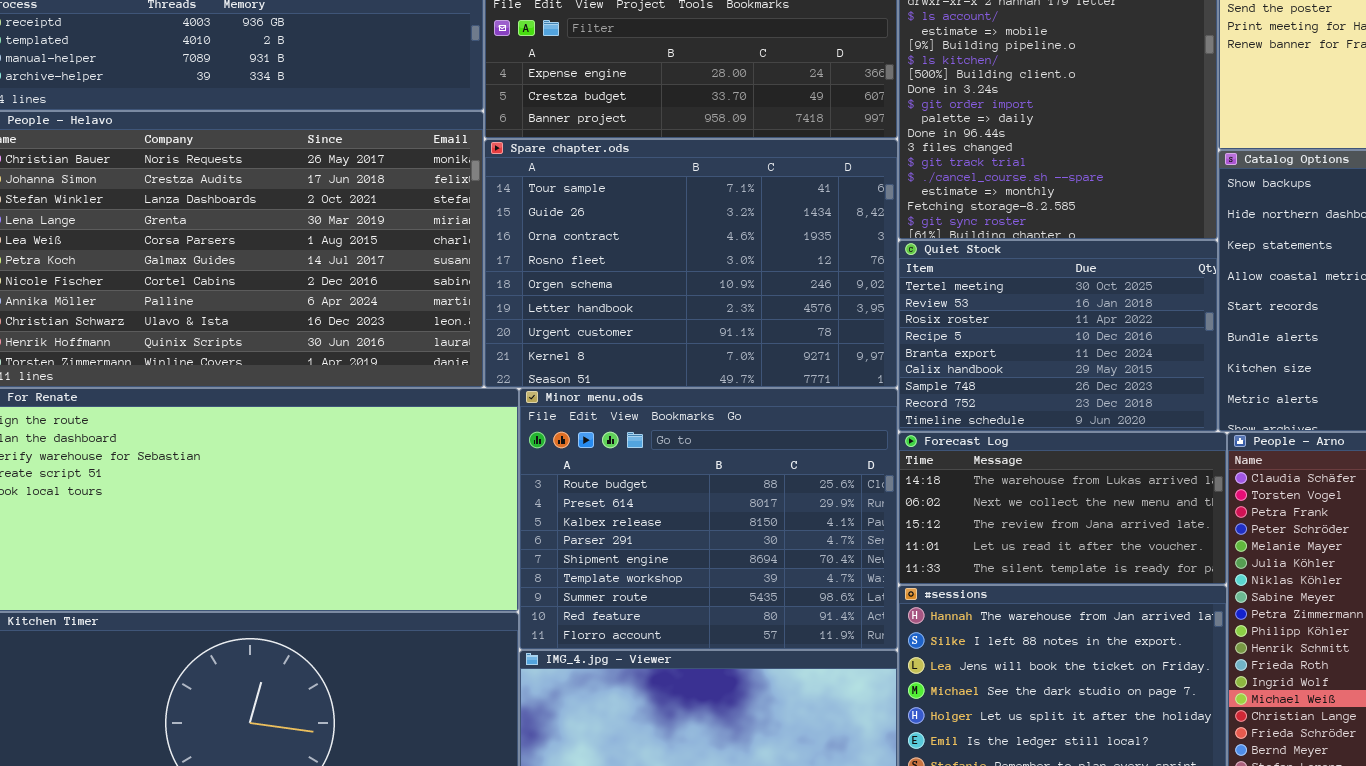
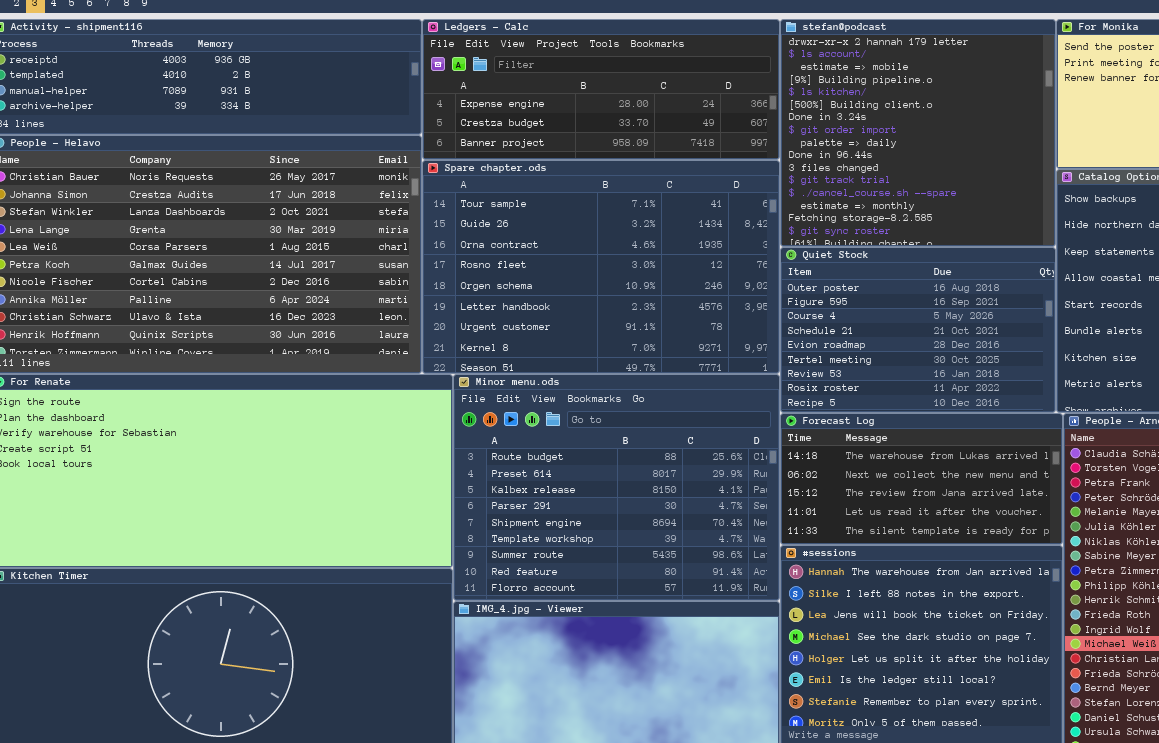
Quiet Stock: [898,240,1218,432] -> [780,247,1056,413], scrolled up 5 rows

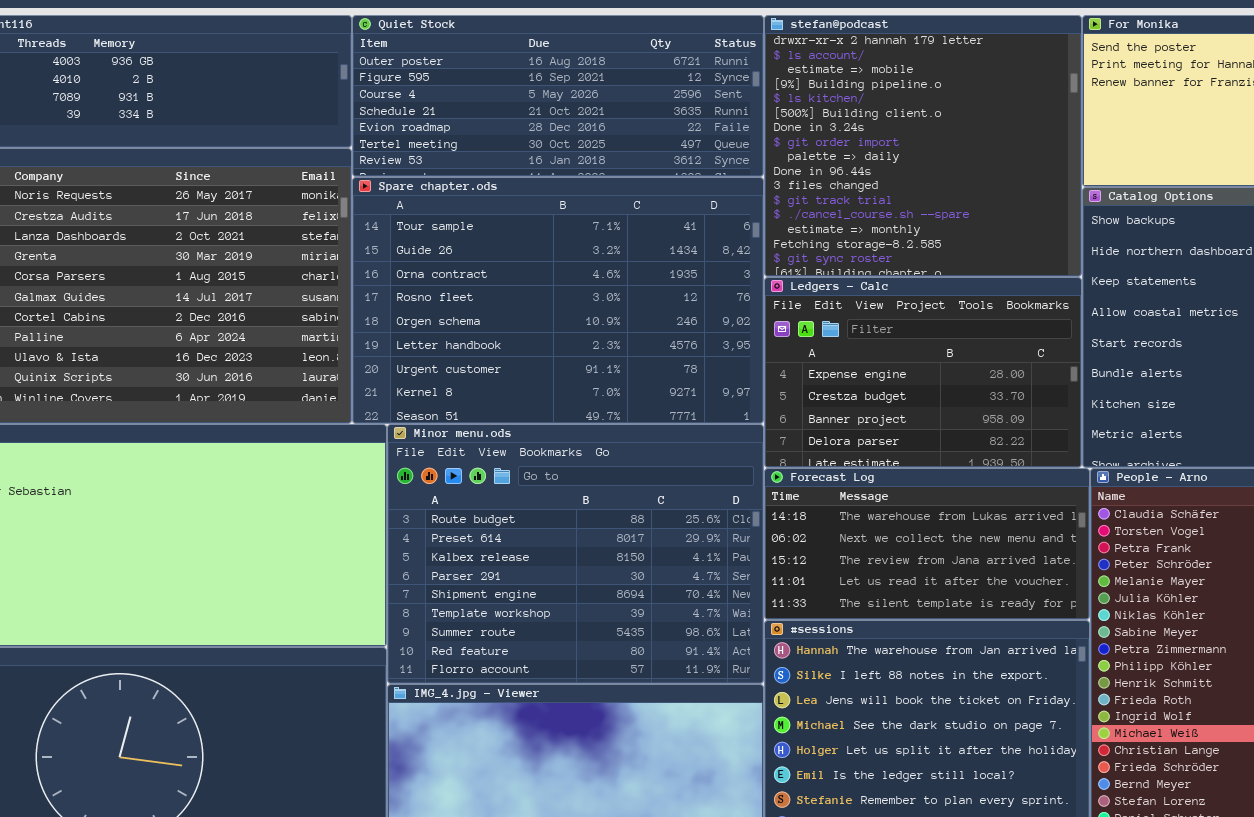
Ledgers - Calc: [422,19,780,160] -> [764,277,1082,468], moved, resized
Quiet Stock: [780,247,1056,413] -> [352,15,764,177], moved, resized

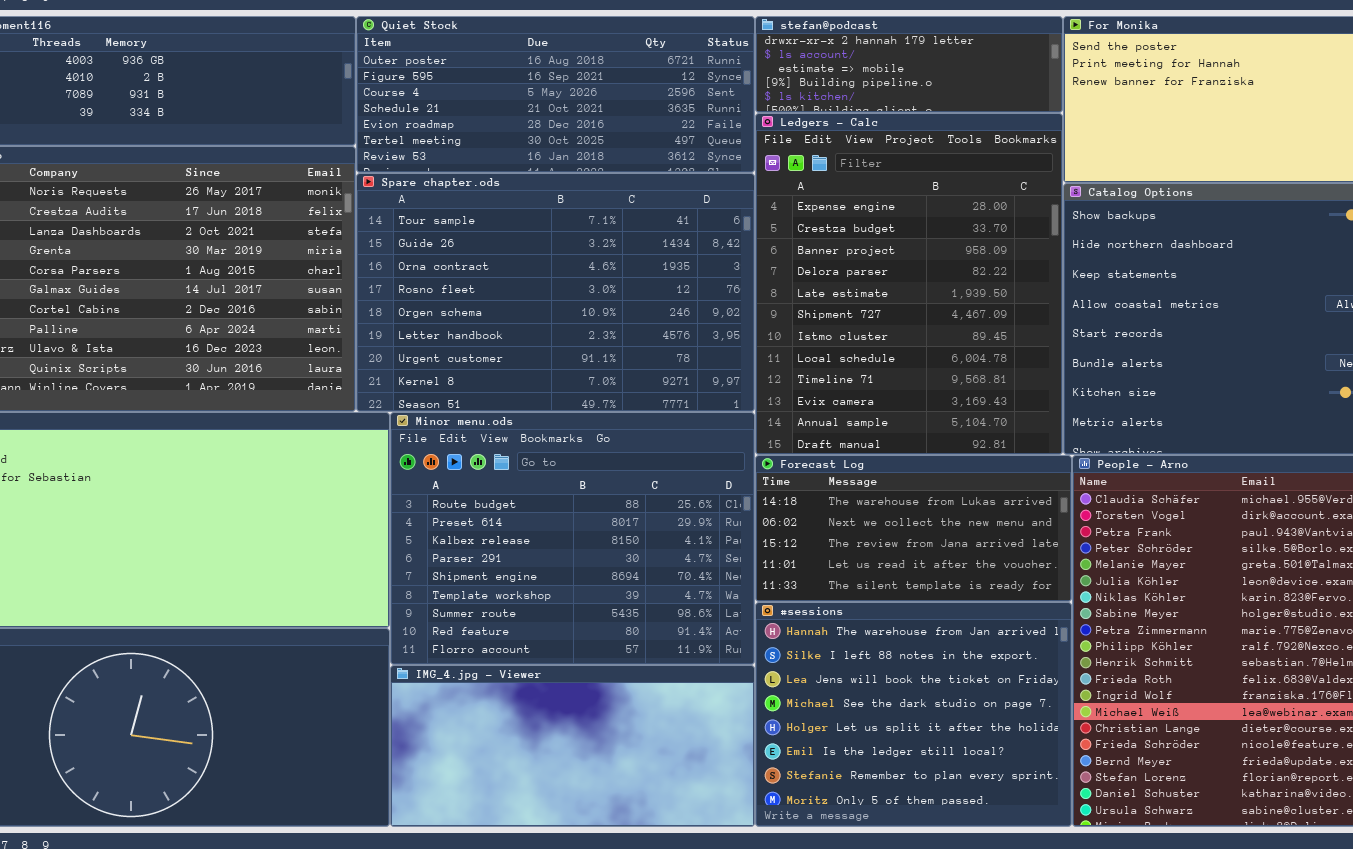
stefan@podcast: [764,15,1082,277] -> [755,16,1063,113], resized
Ledgers - Calc: [764,277,1082,468] -> [755,113,1063,455], resized

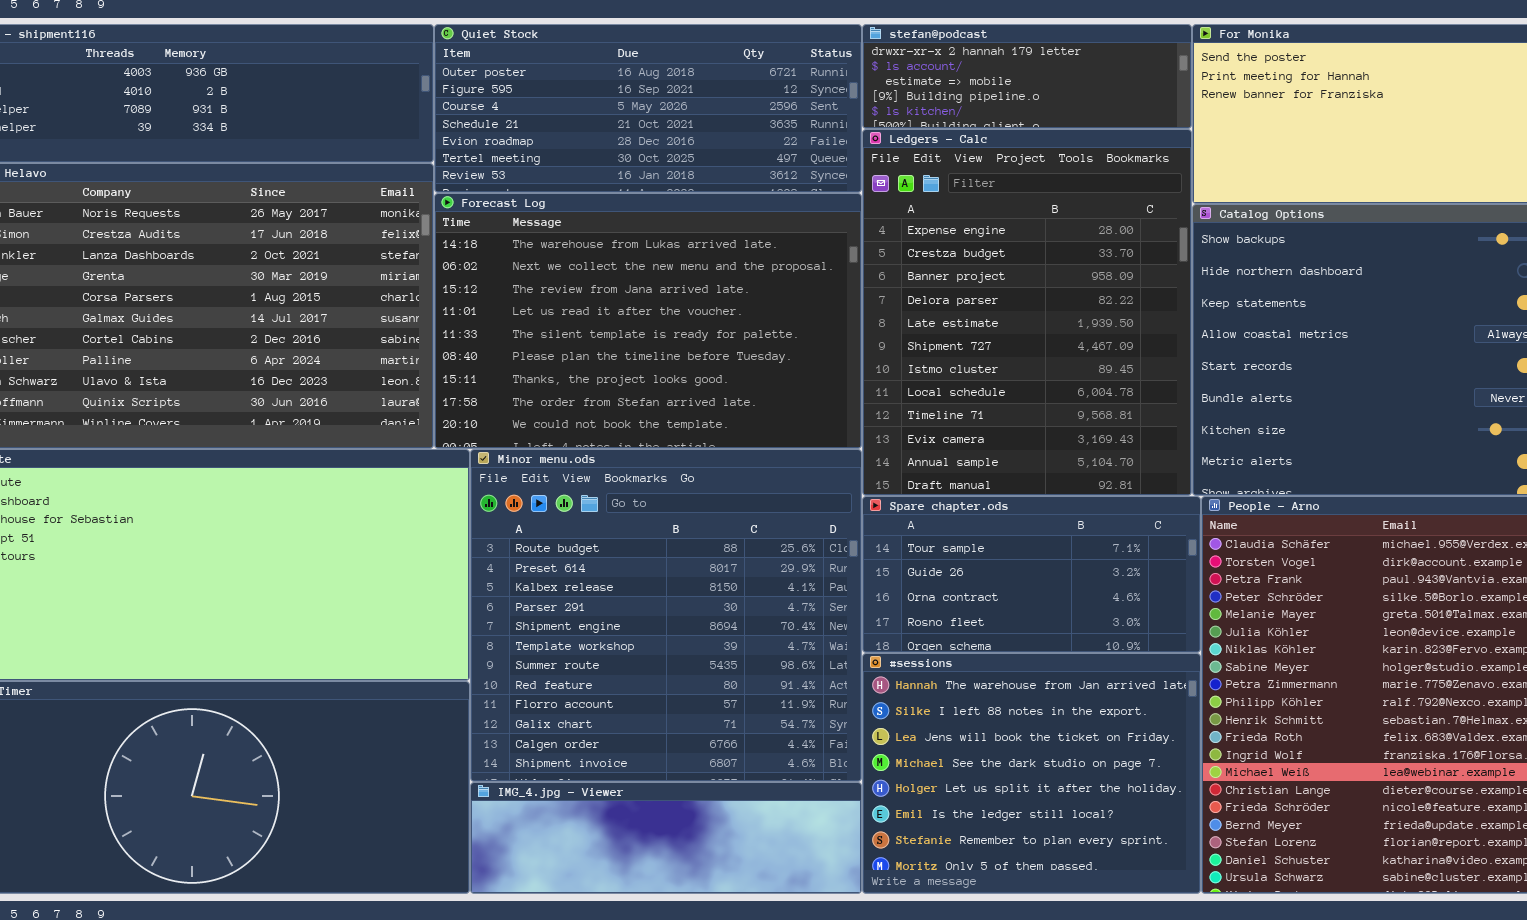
Spare chapter.ods: [356,173,755,412] -> [862,496,1201,653], moved, resized
Minor menu.ods: [390,412,755,665] -> [470,449,862,782], resized
Forecast Log: [755,455,1072,602] -> [434,193,862,449], moved, resized
IMG_4.jpg - Viewer: [390,665,755,827] -> [470,782,862,894], resized

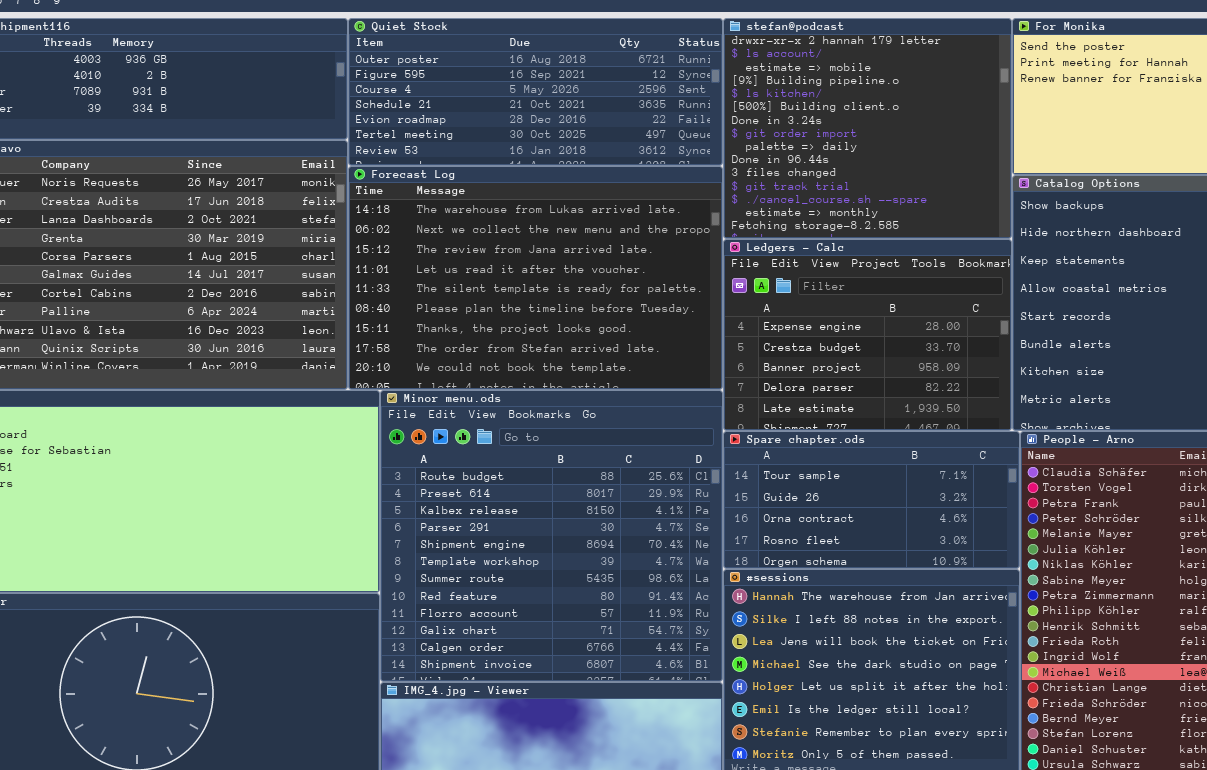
stefan@podcast: [862,24,1192,129] -> [723,18,1012,239], resized
Ledgers - Calc: [862,129,1192,496] -> [723,239,1012,431], resized

